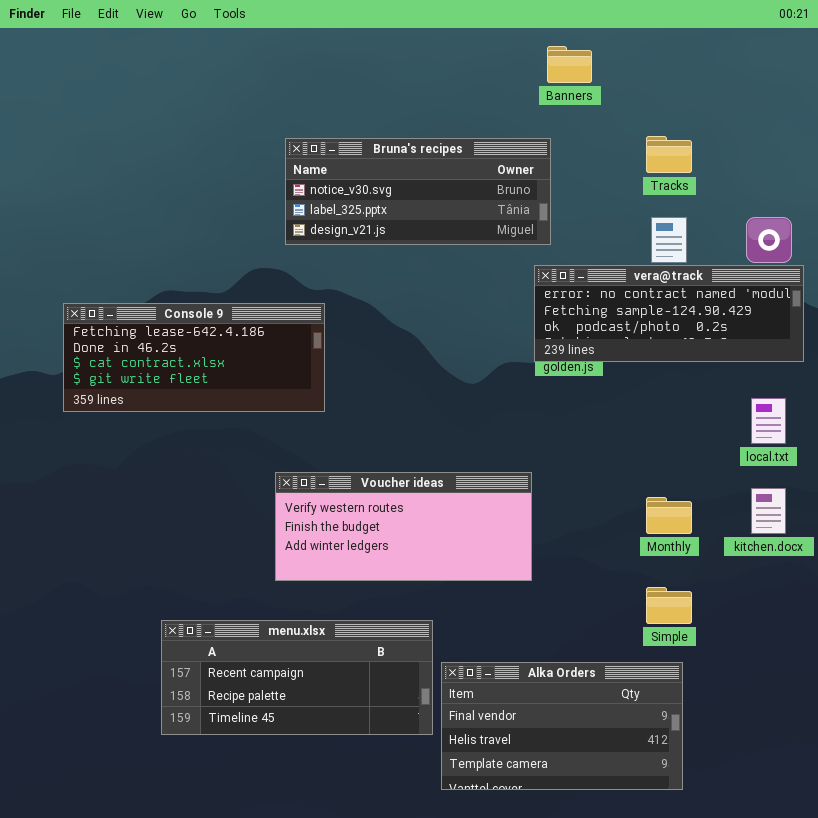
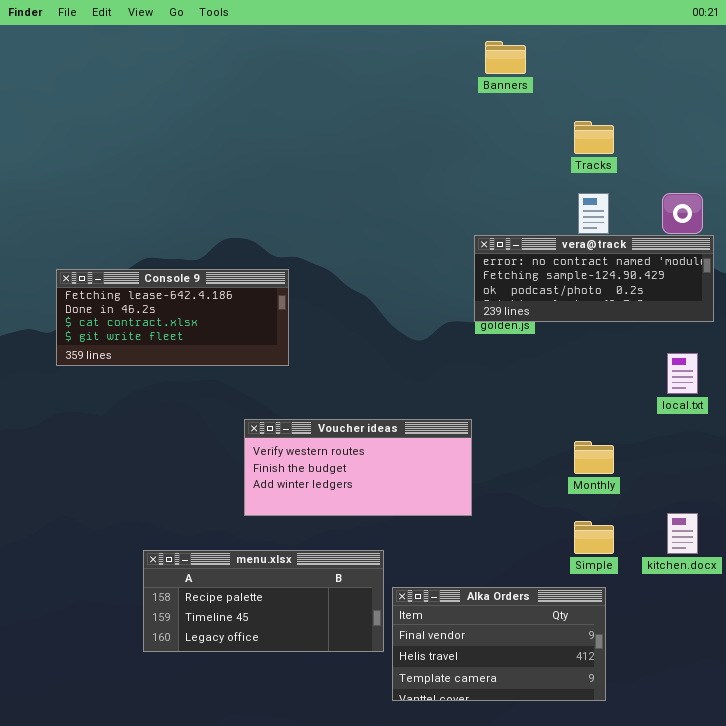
Bruna's recipes: [285,138,551,245] -> none, closed
kitchen.docx: [751,488,786,534] -> [667,513,698,554], moved
menu.xlsx: [161,620,433,735] -> [143,550,384,652], scrolled down 1 row

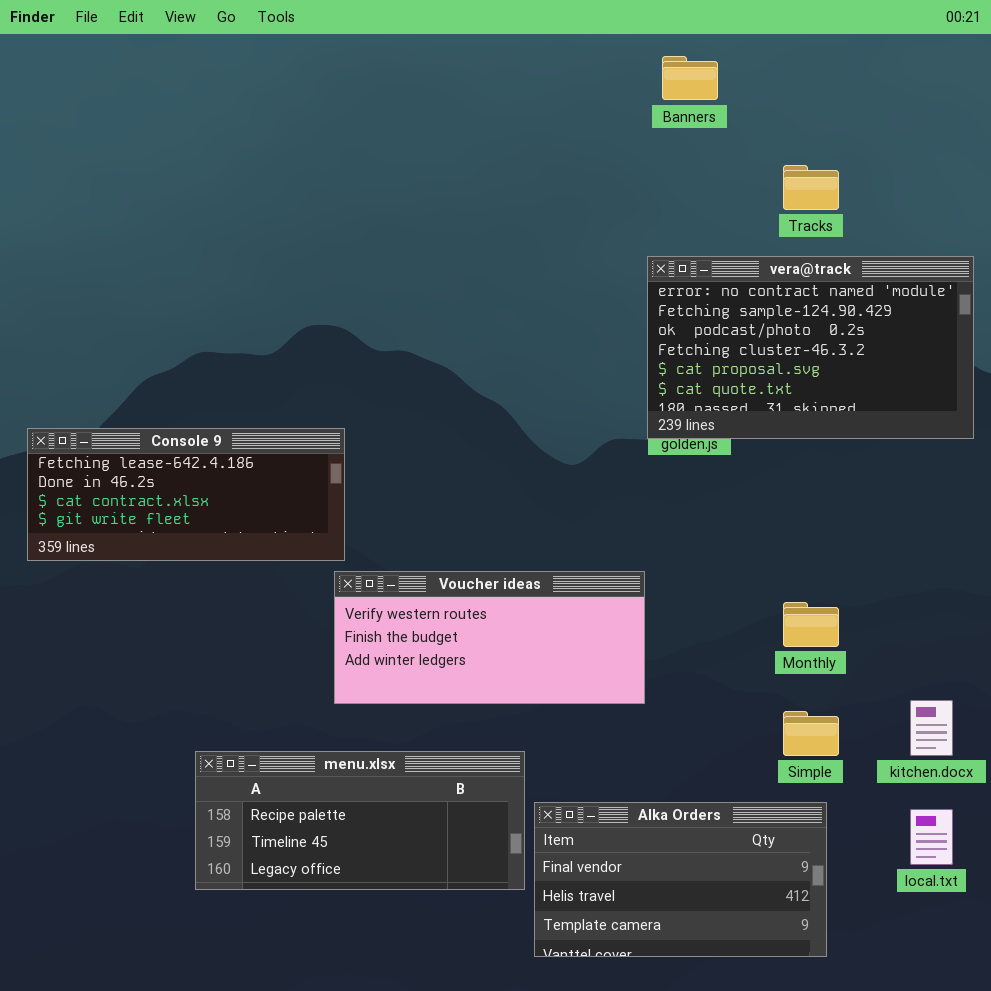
vera@track: [474,235,714,322] -> [647,256,974,439], resized
Console 9: [56,269,289,366] -> [27,428,345,561], moved
local.txt: [667,353,698,394] -> [910,809,953,865], moved

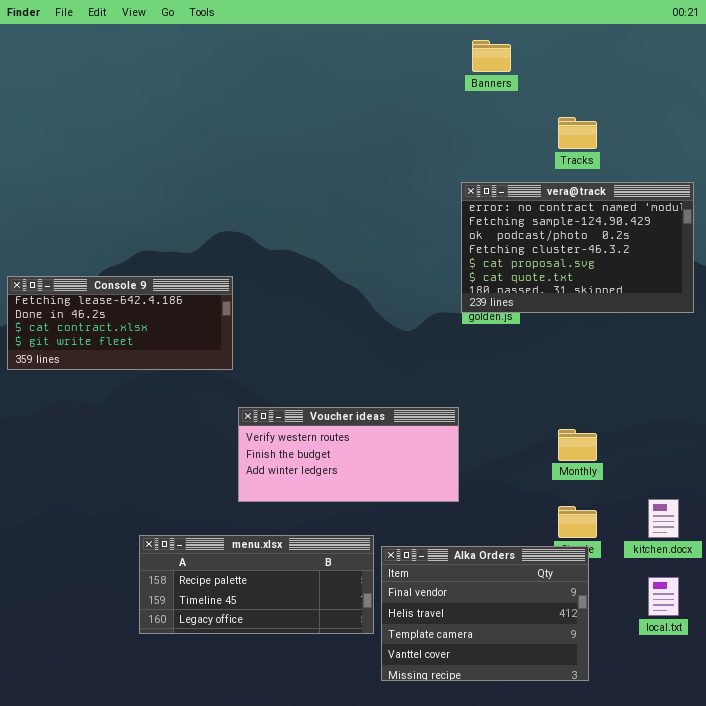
Console 9: [27,428,345,561] -> [7,276,233,370], moved
Alka Orders: [534,802,827,957] -> [381,546,589,681], resized

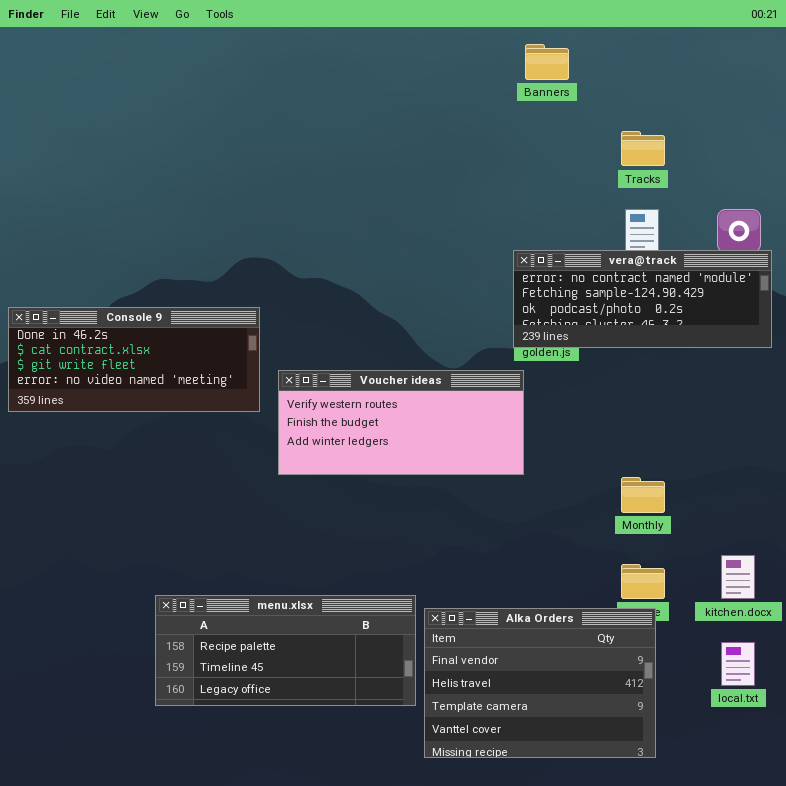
vera@track: [461,182,694,313] -> [513,250,772,348], resized
Console 9: [7,276,233,370] -> [8,307,260,412], scrolled down 1 row
Voucher ideas: [238,407,459,502] -> [278,370,524,475], moved

